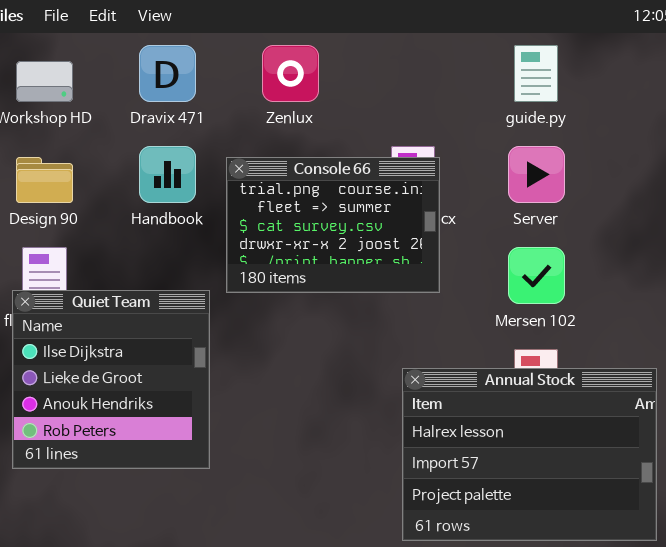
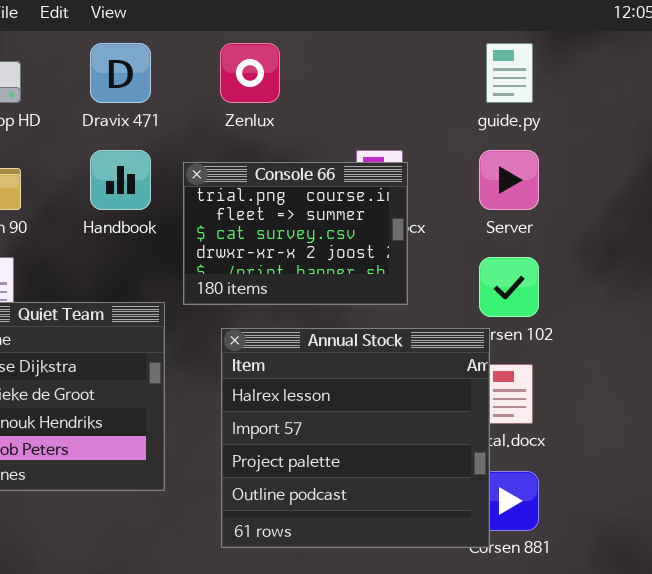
Annual Stock: [402,368,657,541] -> [221,328,490,548], moved, resized

